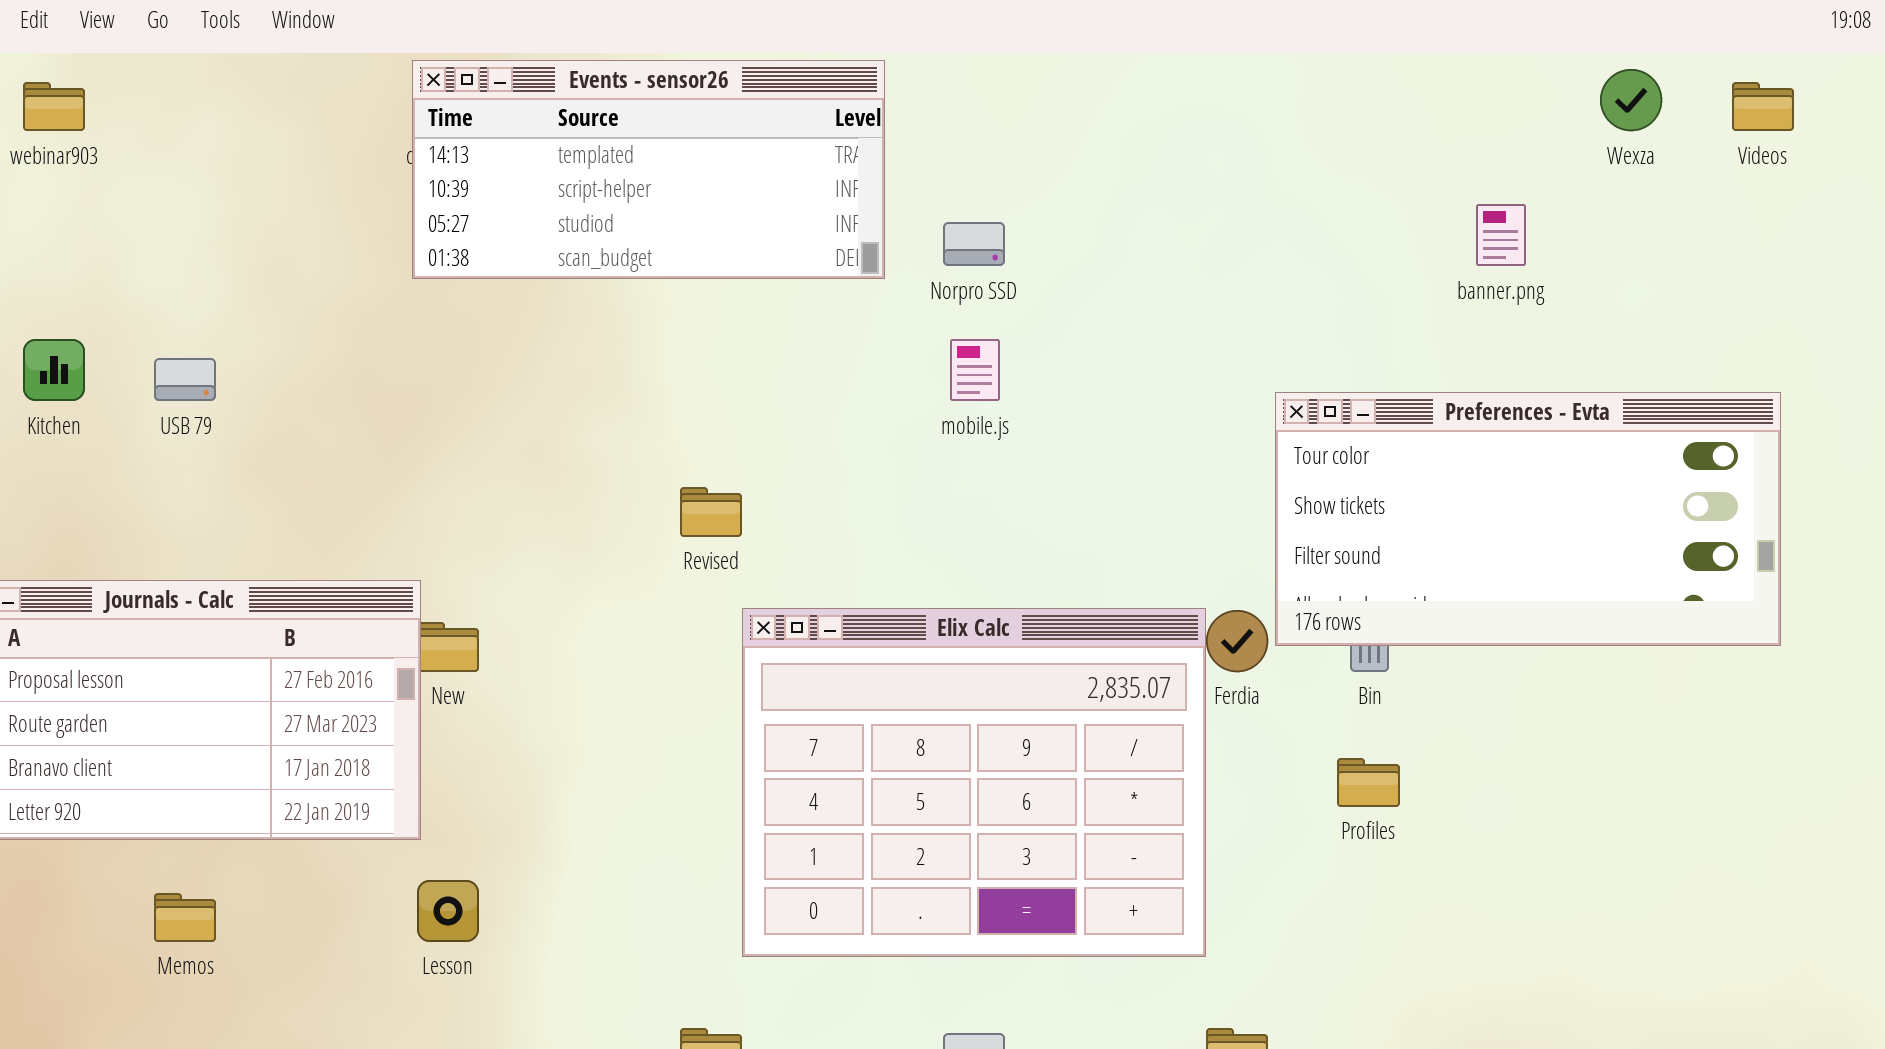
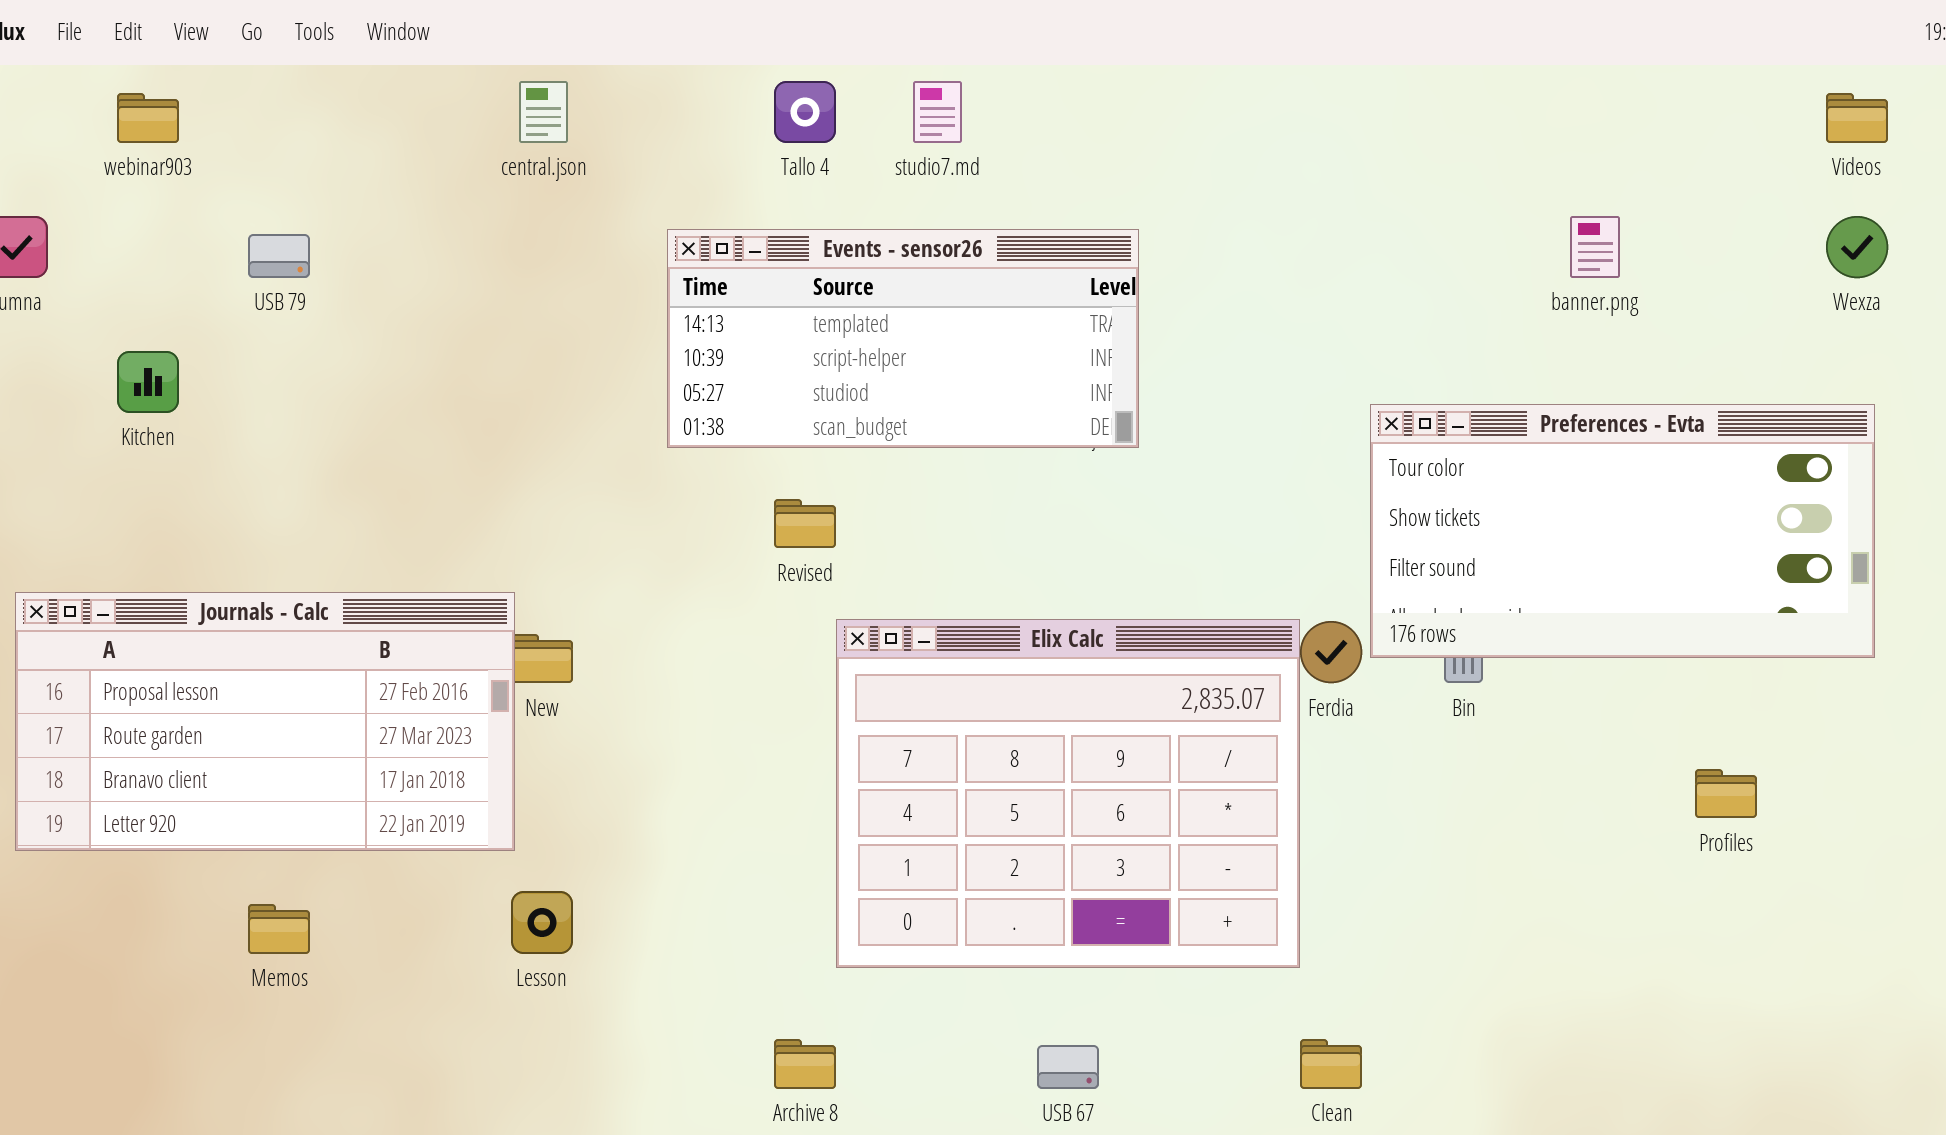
Events - sensor26: [412,60,885,279] -> [667,229,1139,448], moved
Wexza: [1600,69,1662,131] -> [1826,216,1888,278], moved
USB 79: [154,358,216,401] -> [248,234,310,278], moved
Profiles: [1337,758,1400,807] -> [1695,769,1757,818], moved

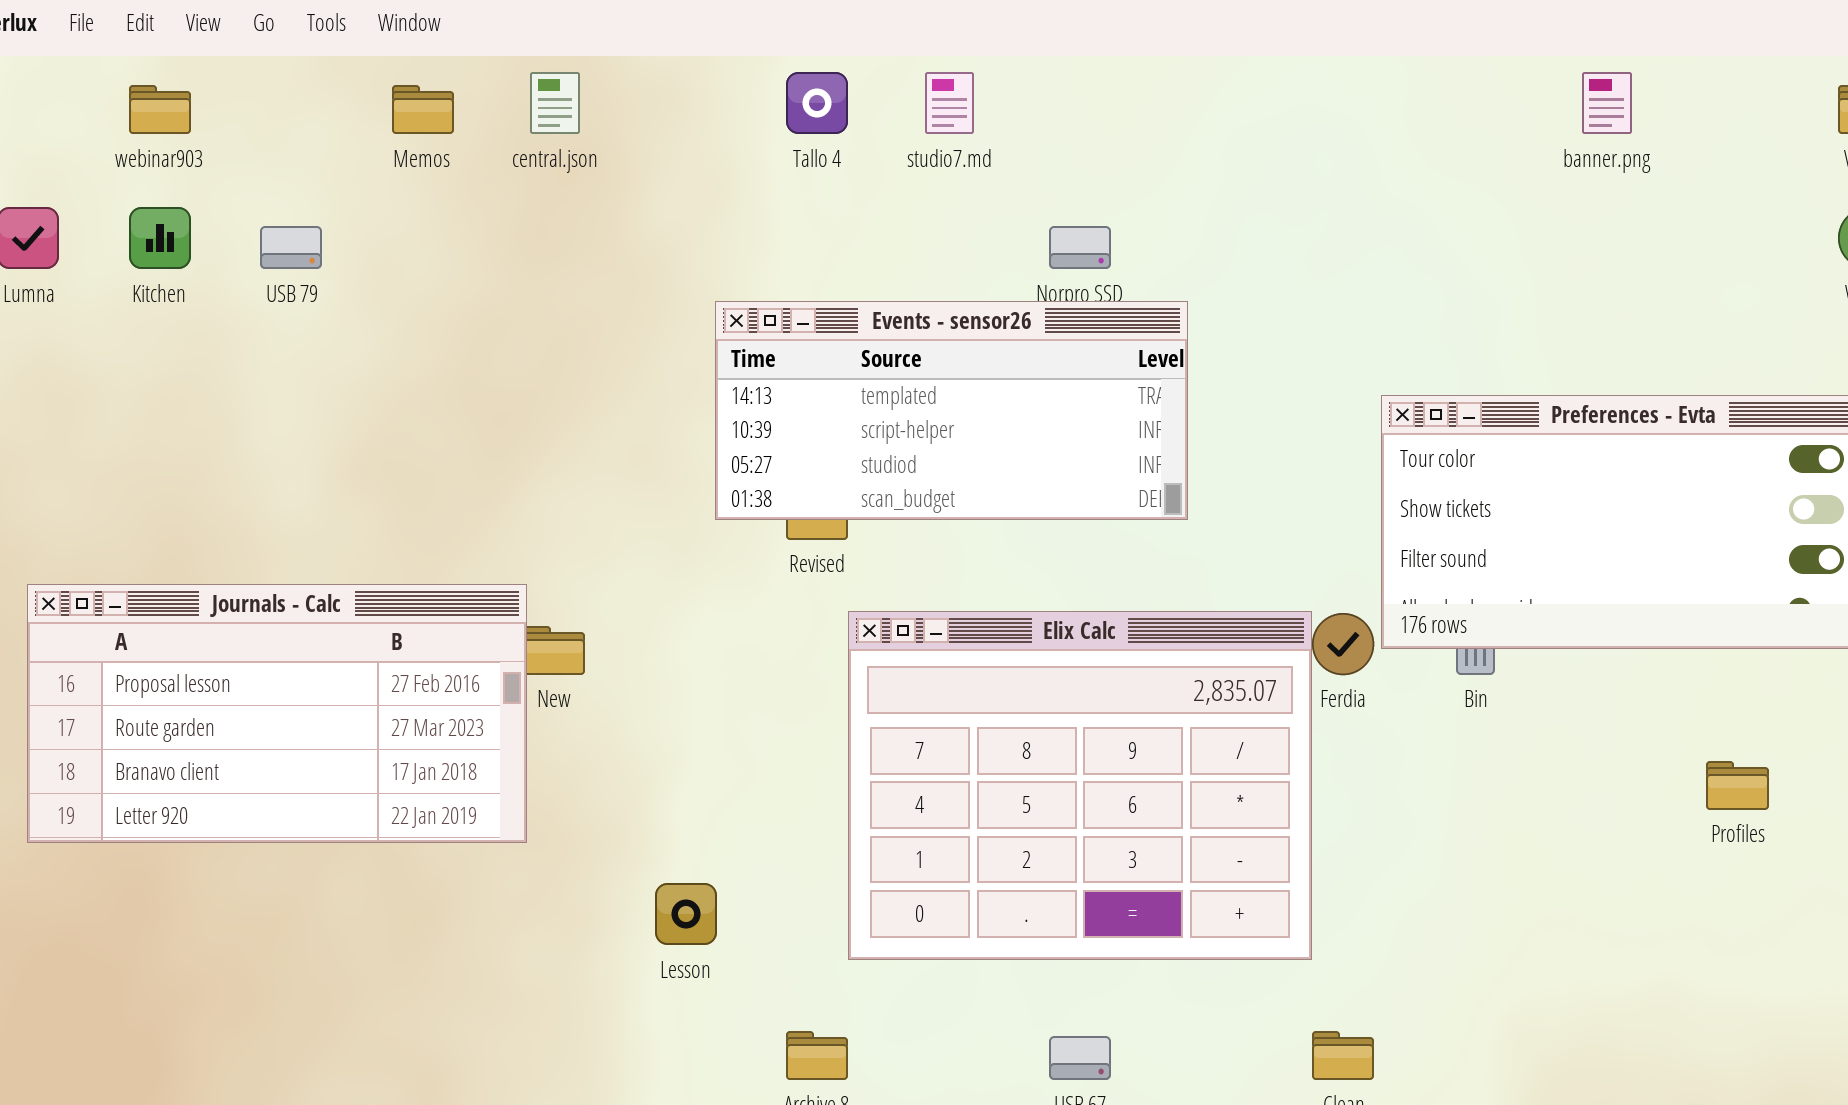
banner.png: [1570,216,1620,278] -> [1582,72,1632,134], moved
Events - sensor26: [667,229,1139,448] -> [715,301,1188,520], moved
Kitchen: [117,351,179,413] -> [129,207,191,269], moved
Lesson: [511,891,573,954] -> [655,883,717,945], moved
Memos: [248,904,310,954] -> [392,85,454,134], moved

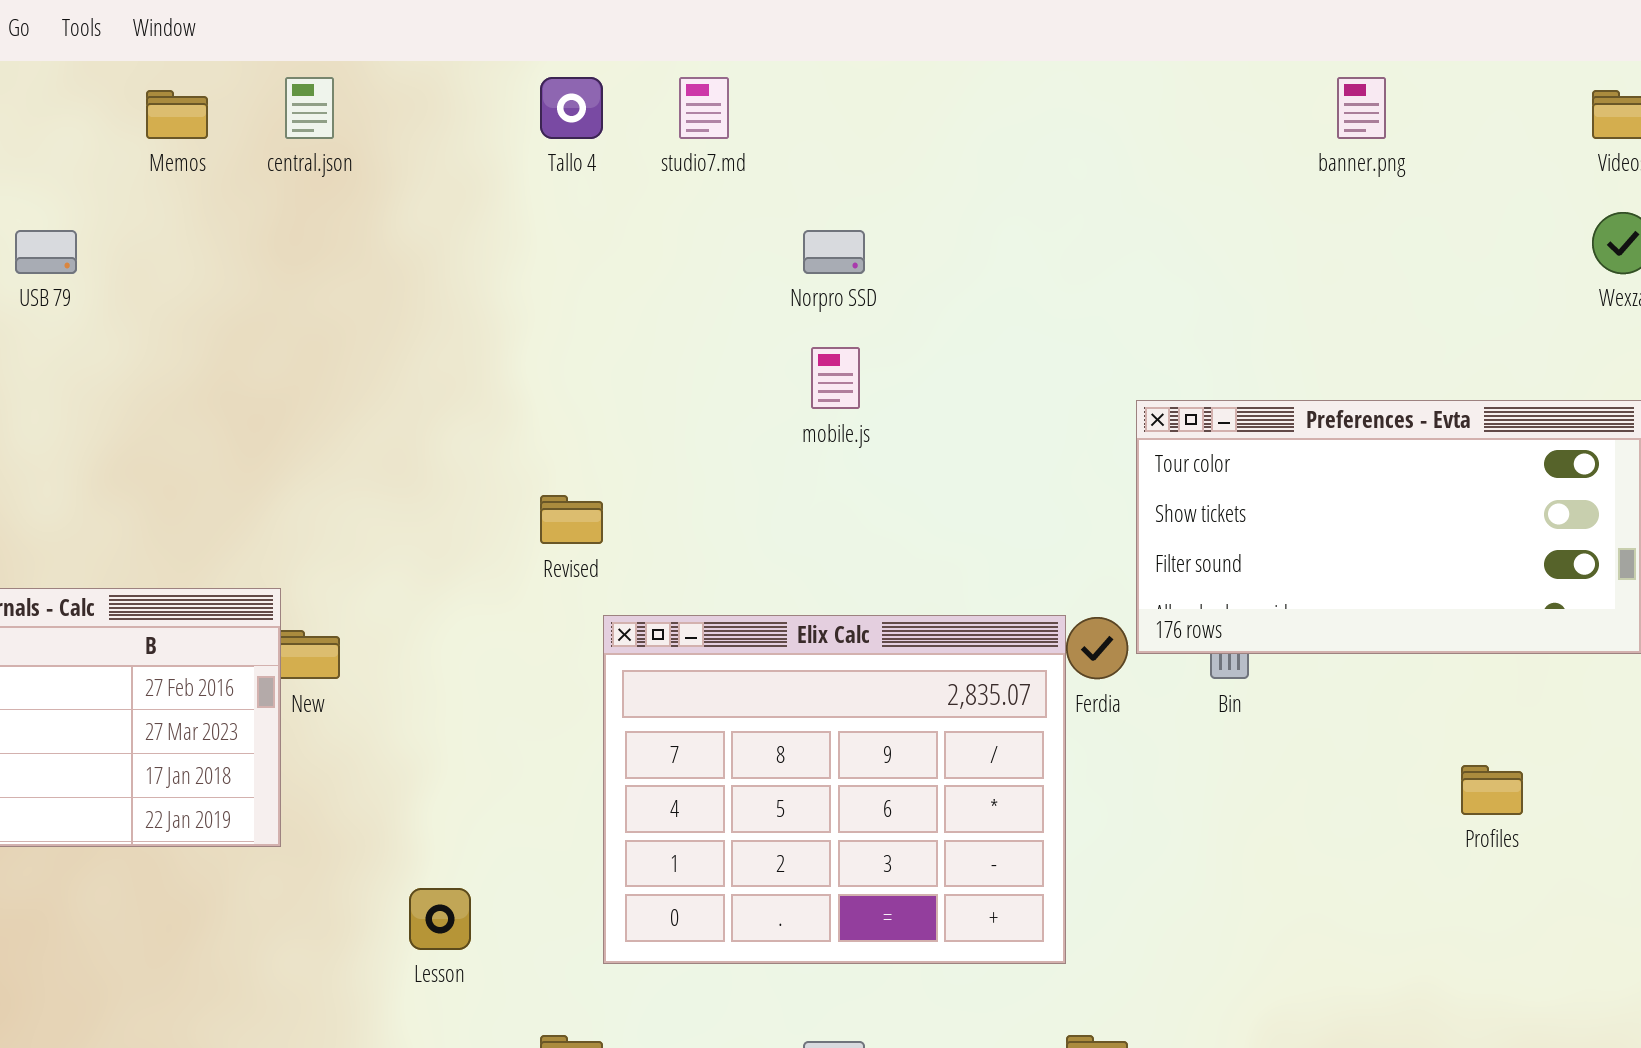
Events - sensor26: [715,301,1188,520] -> none, closed

